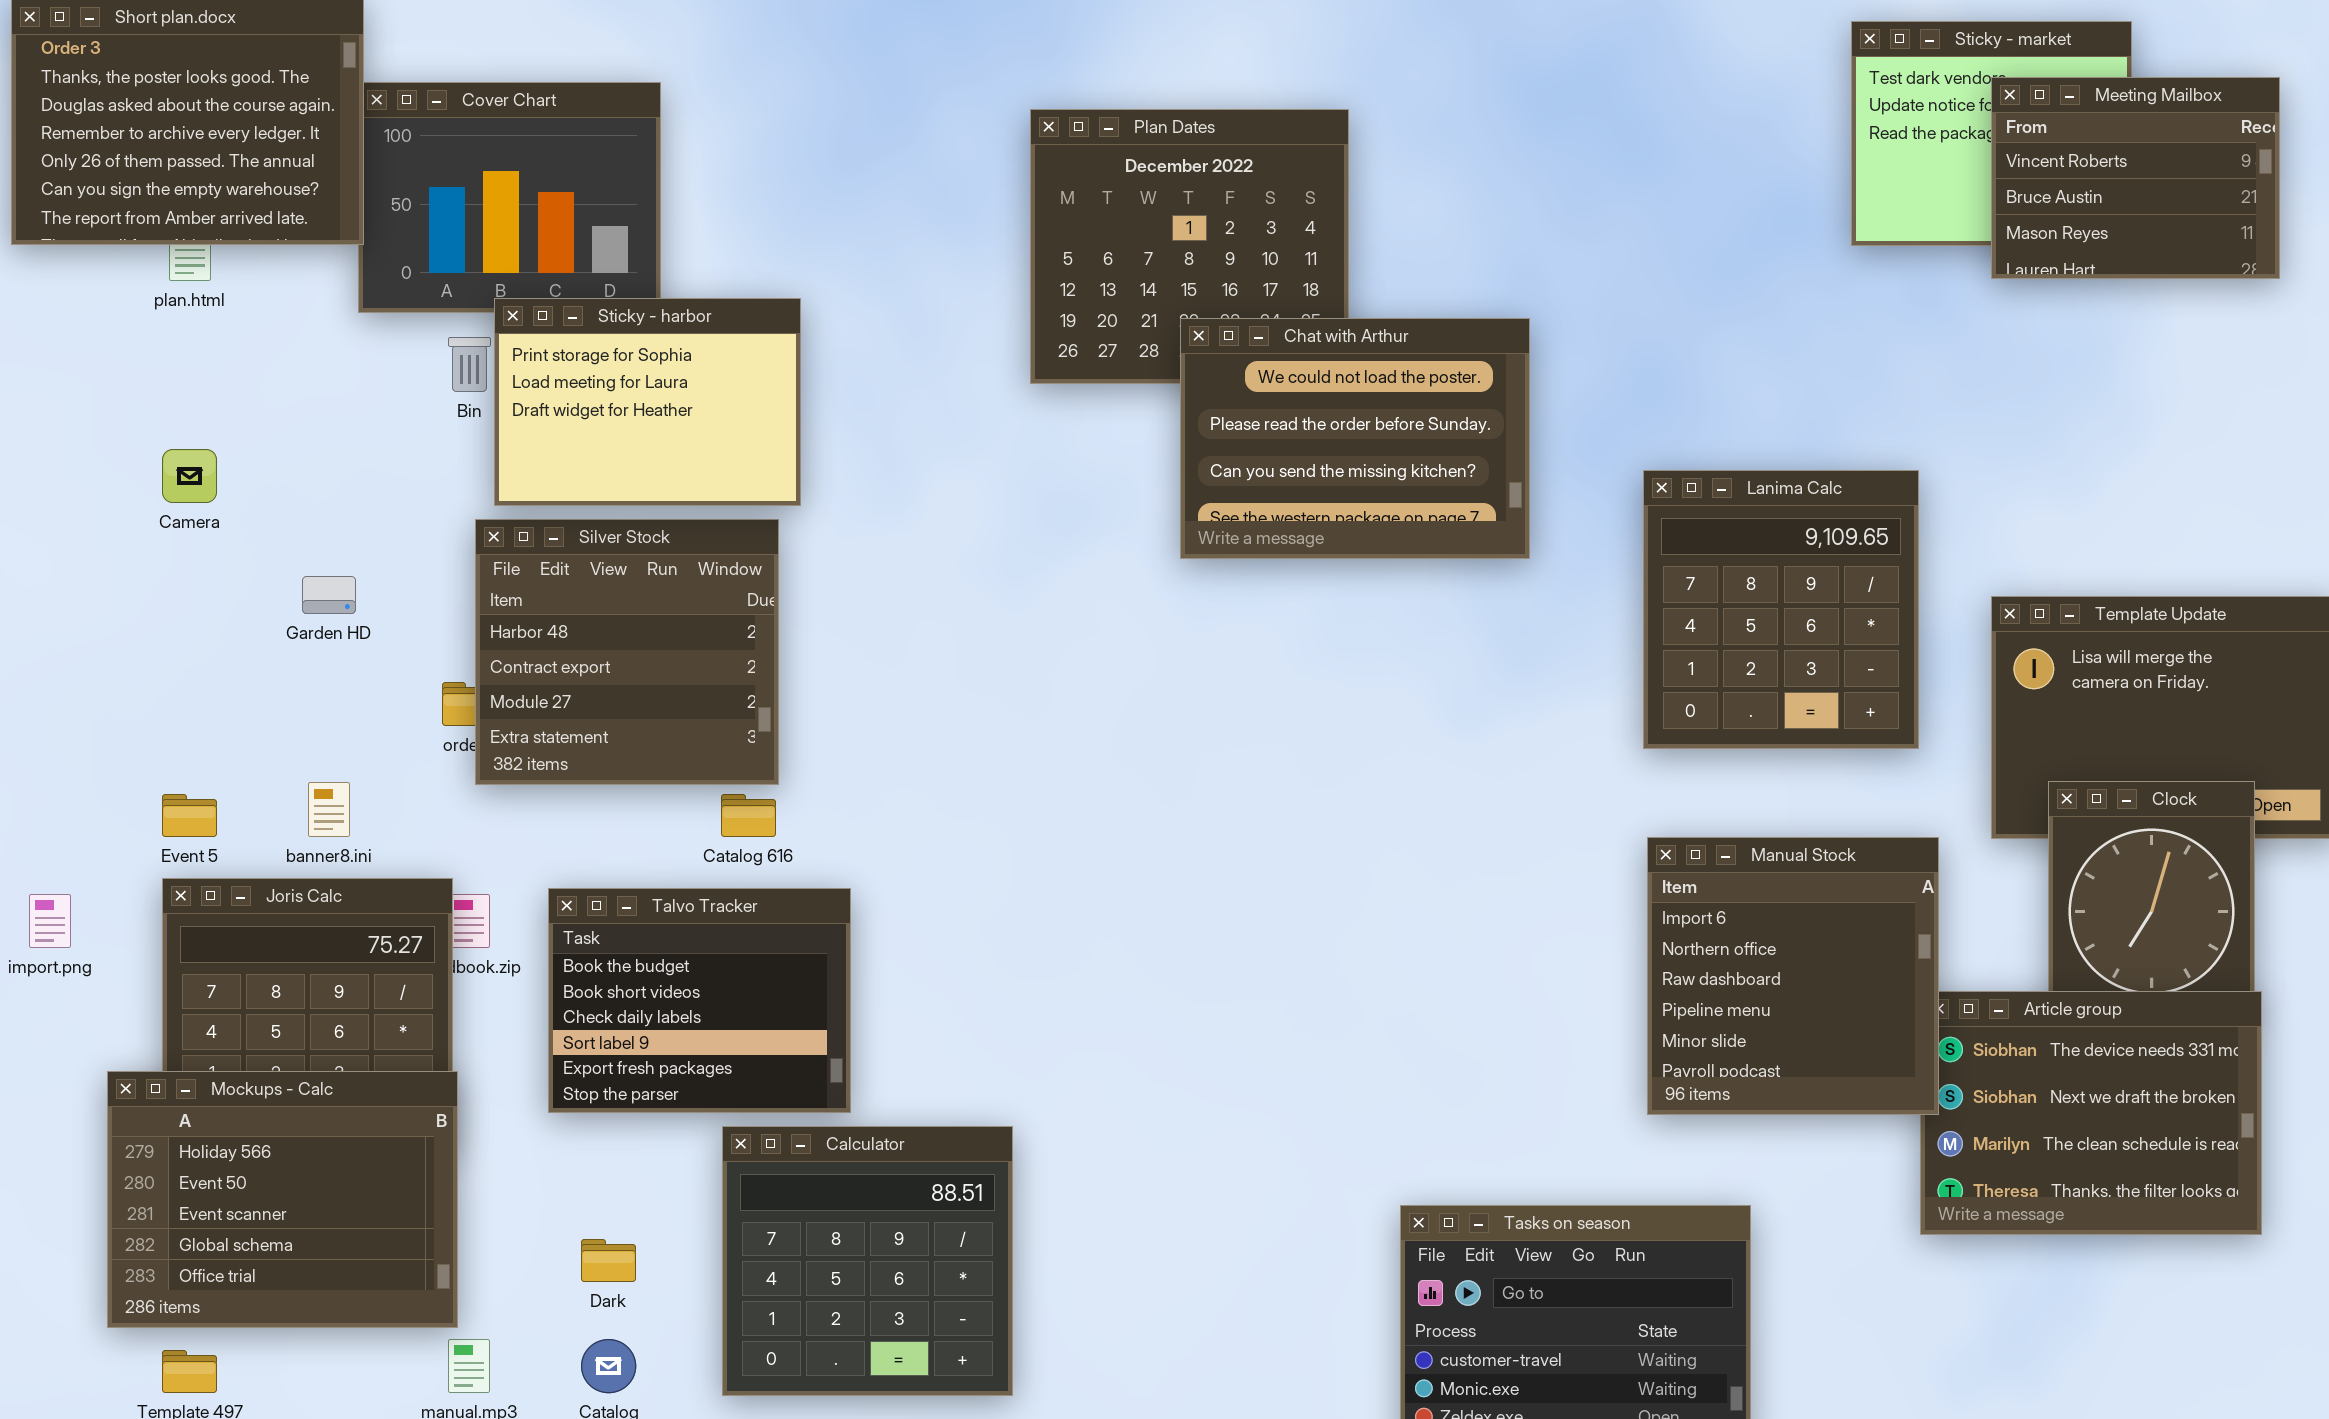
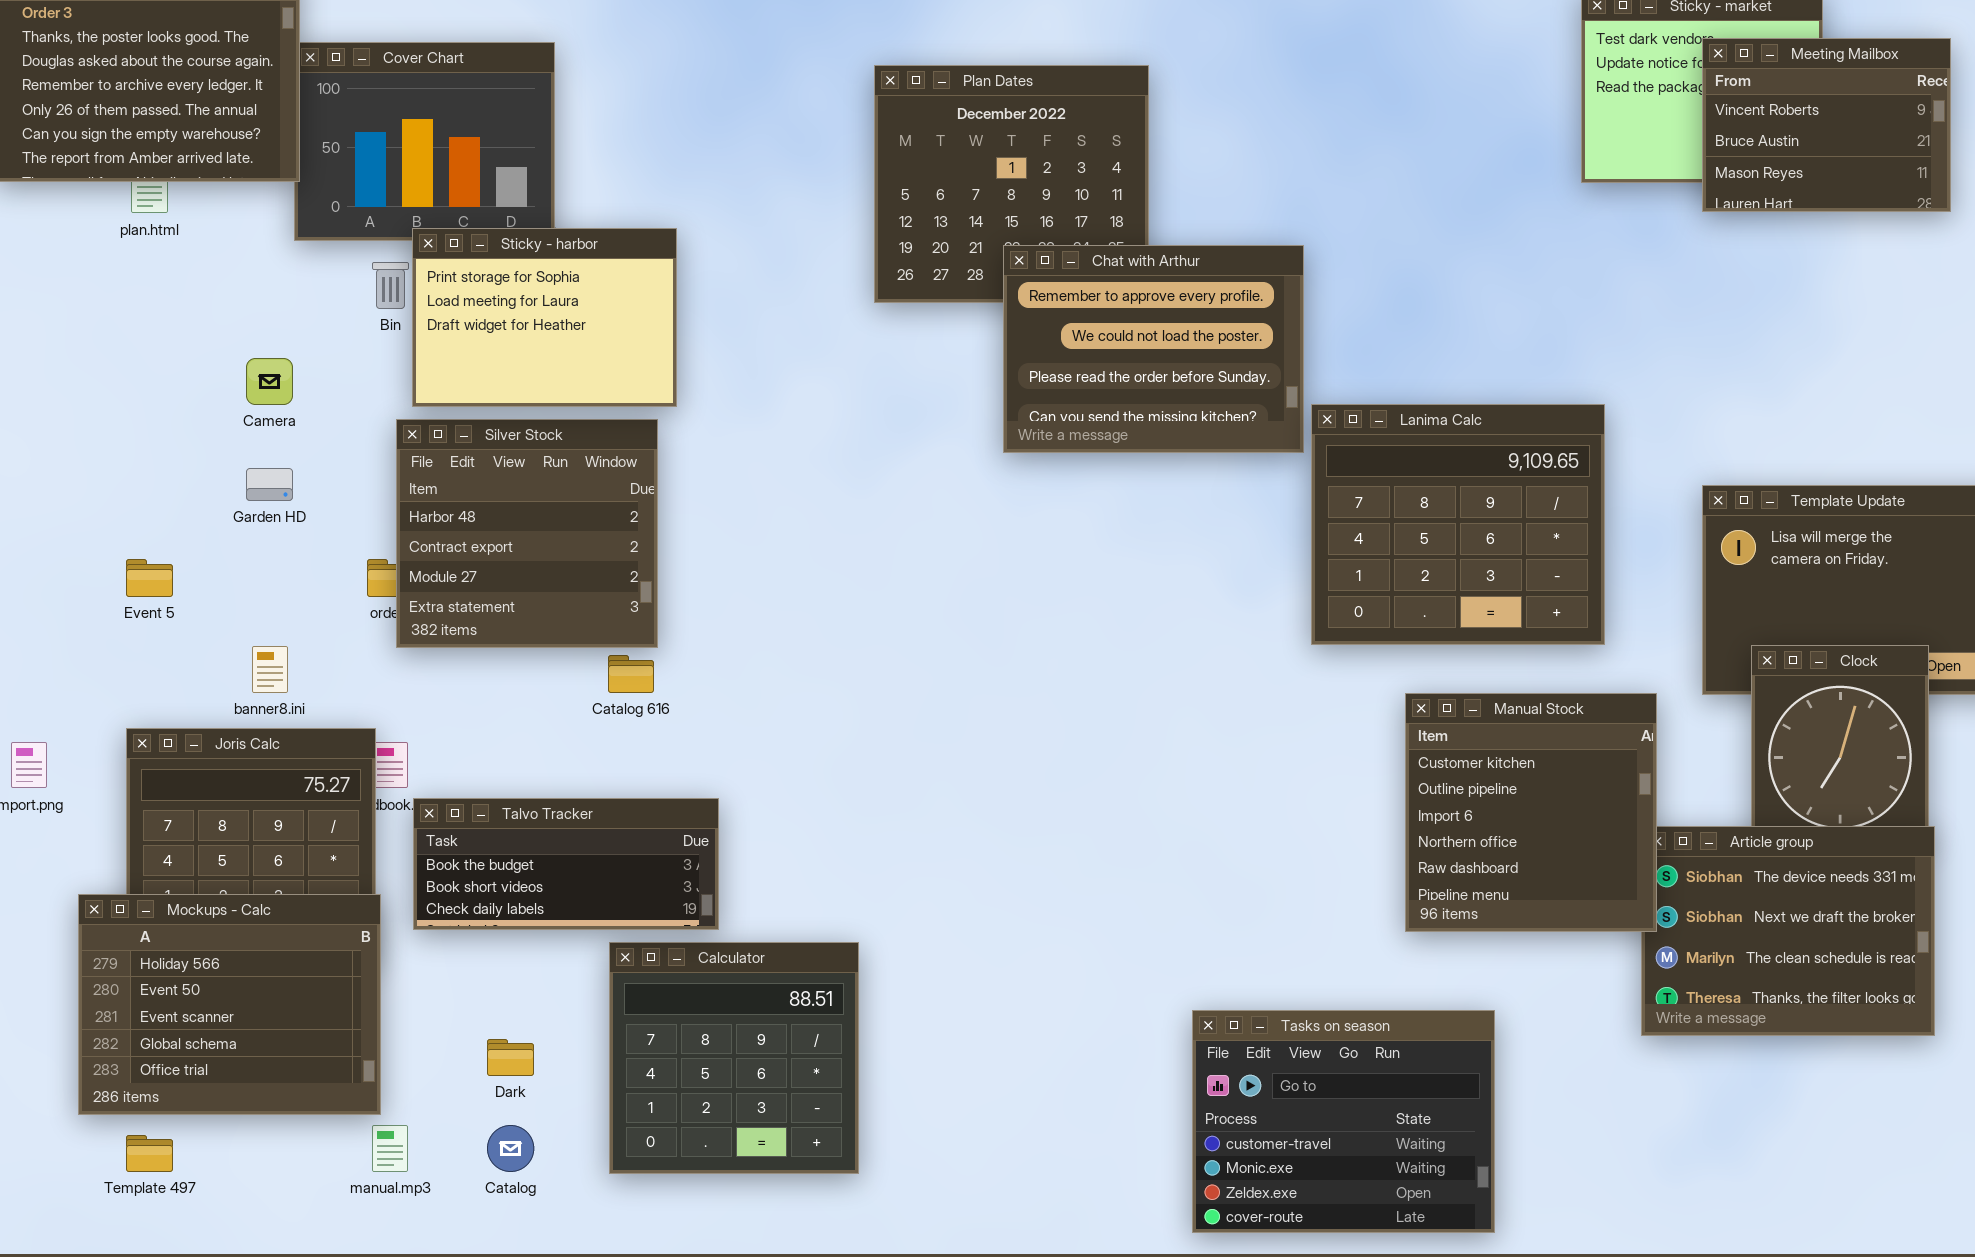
Chat with Arthur: [1180,318,1530,559] -> [1003,245,1304,453], scrolled up 1 row
Camera: [162,449,217,503] -> [246,358,293,405], moved
Lanima Calc: [1643,470,1919,749] -> [1311,404,1605,645], moved, resized
Event 5: [162,794,217,837] -> [126,559,173,597], moved
Manual Stock: [1647,837,1939,1115] -> [1405,693,1657,932], scrolled up 2 rows
Talvo Tracker: [548,888,851,1113] -> [413,798,719,930], resized

